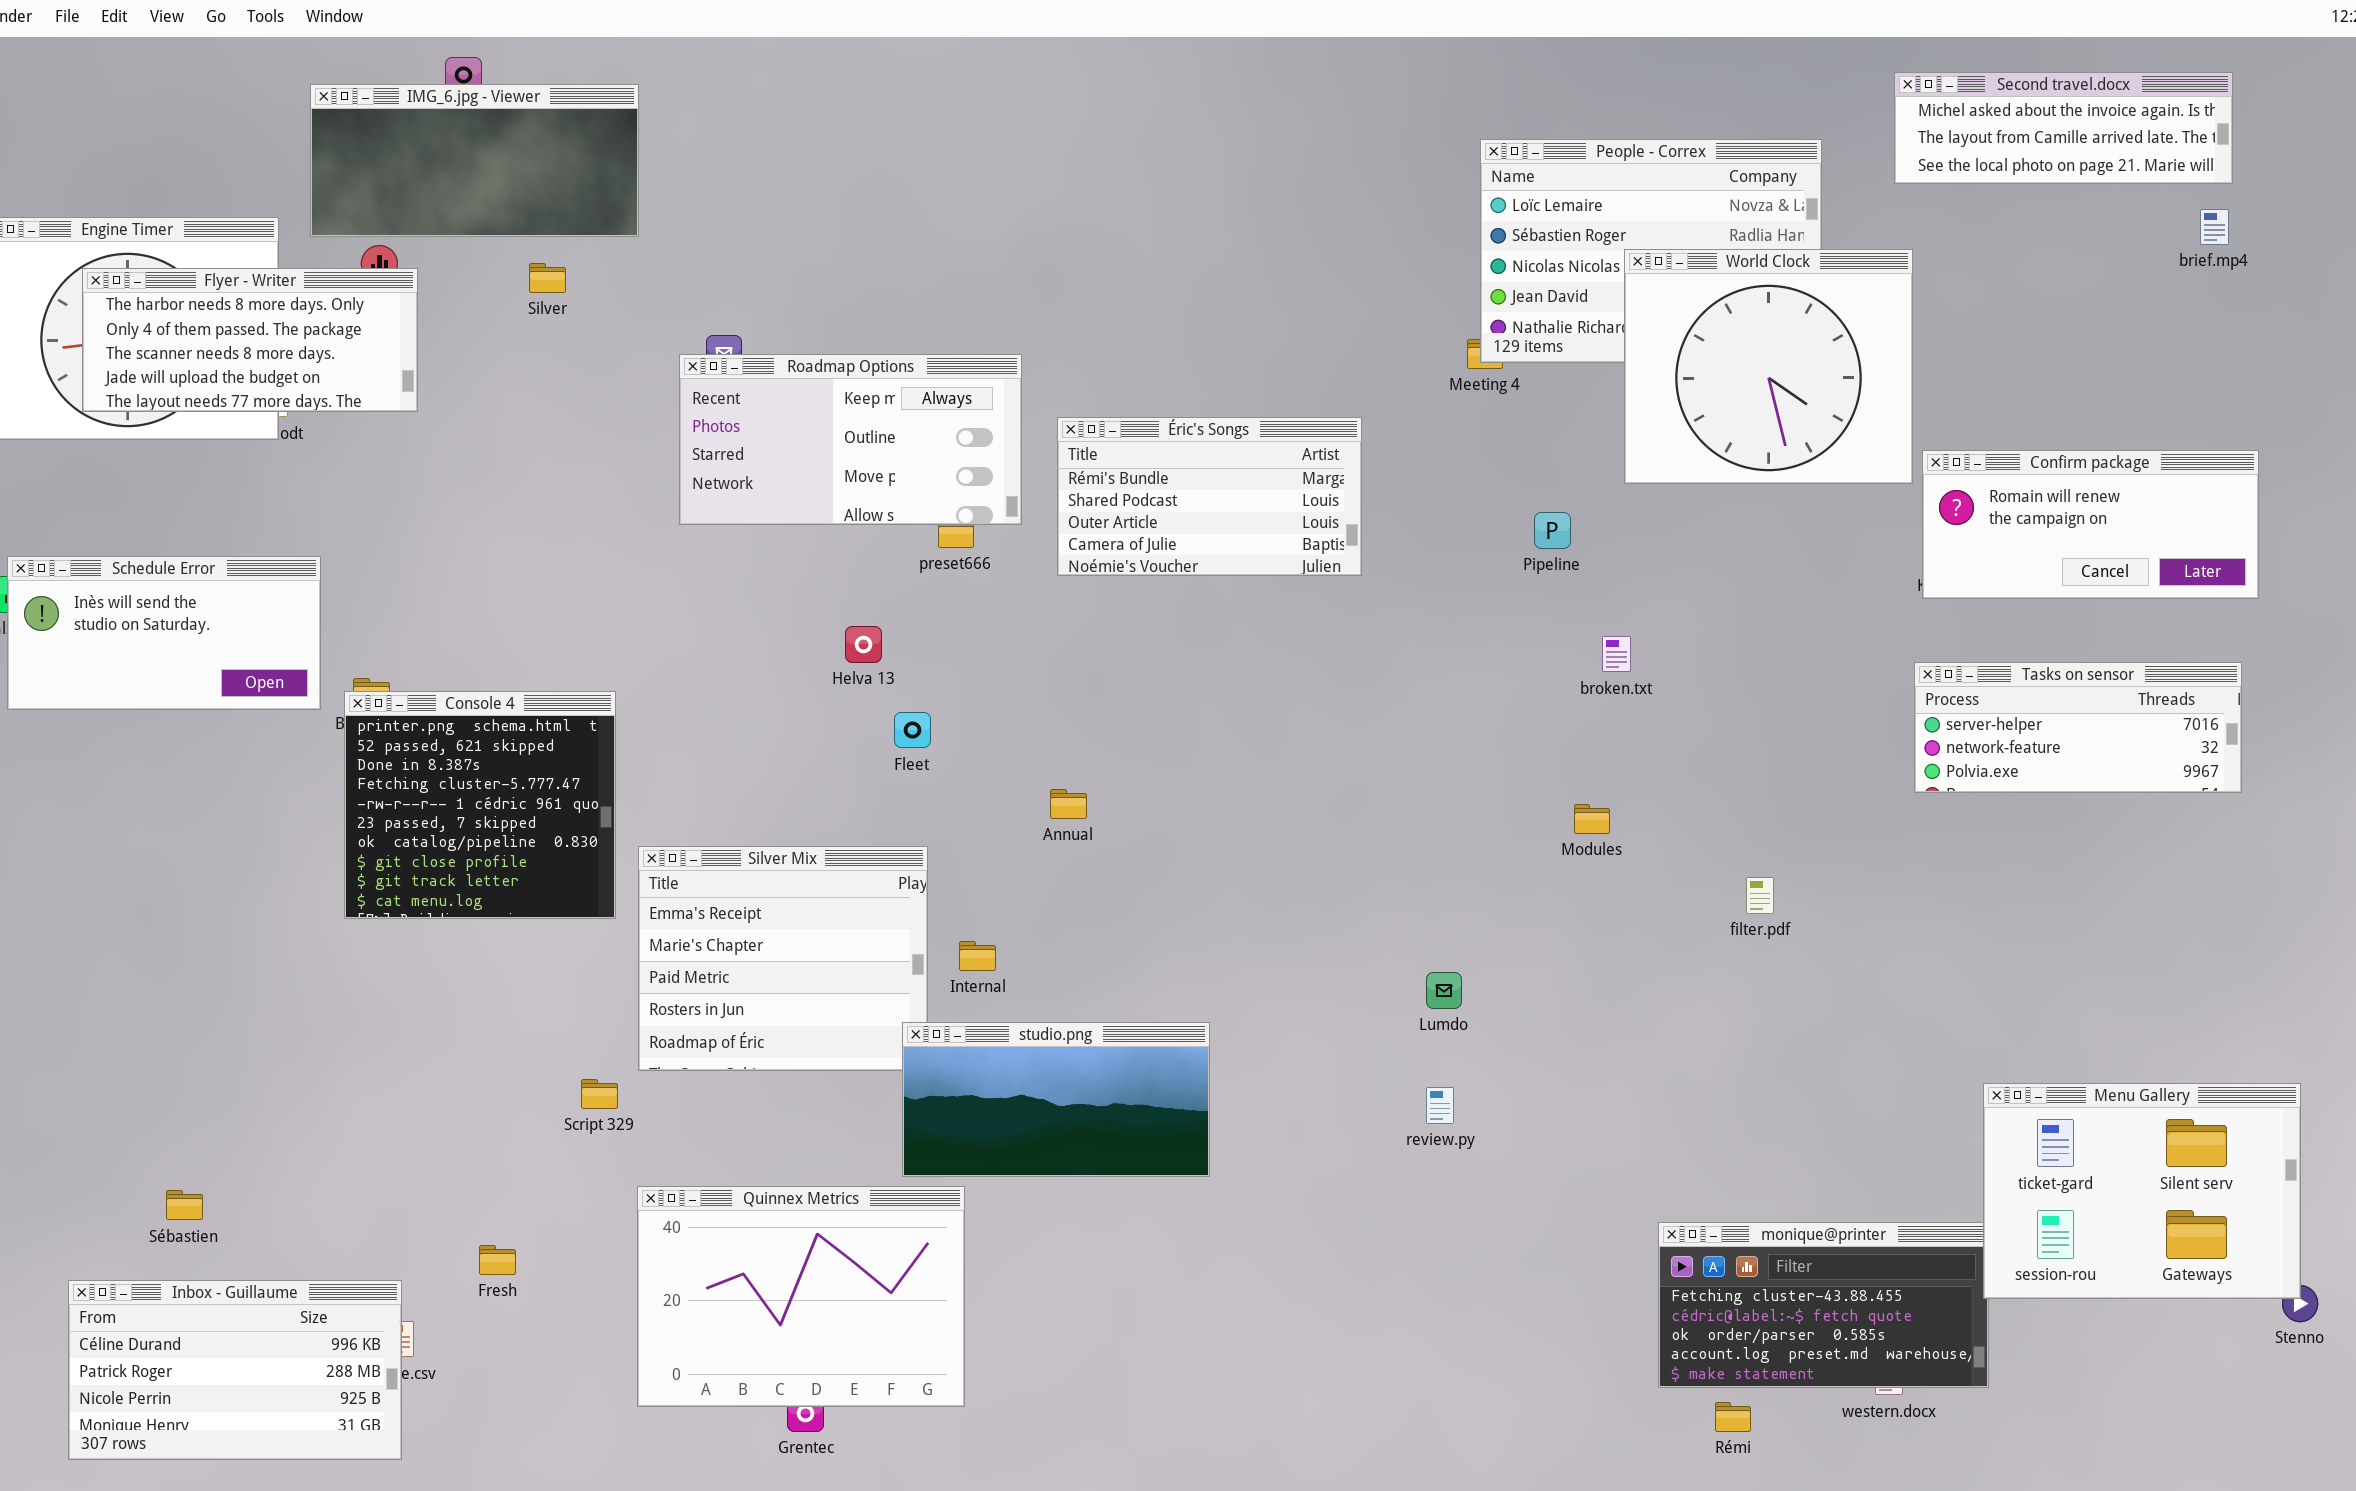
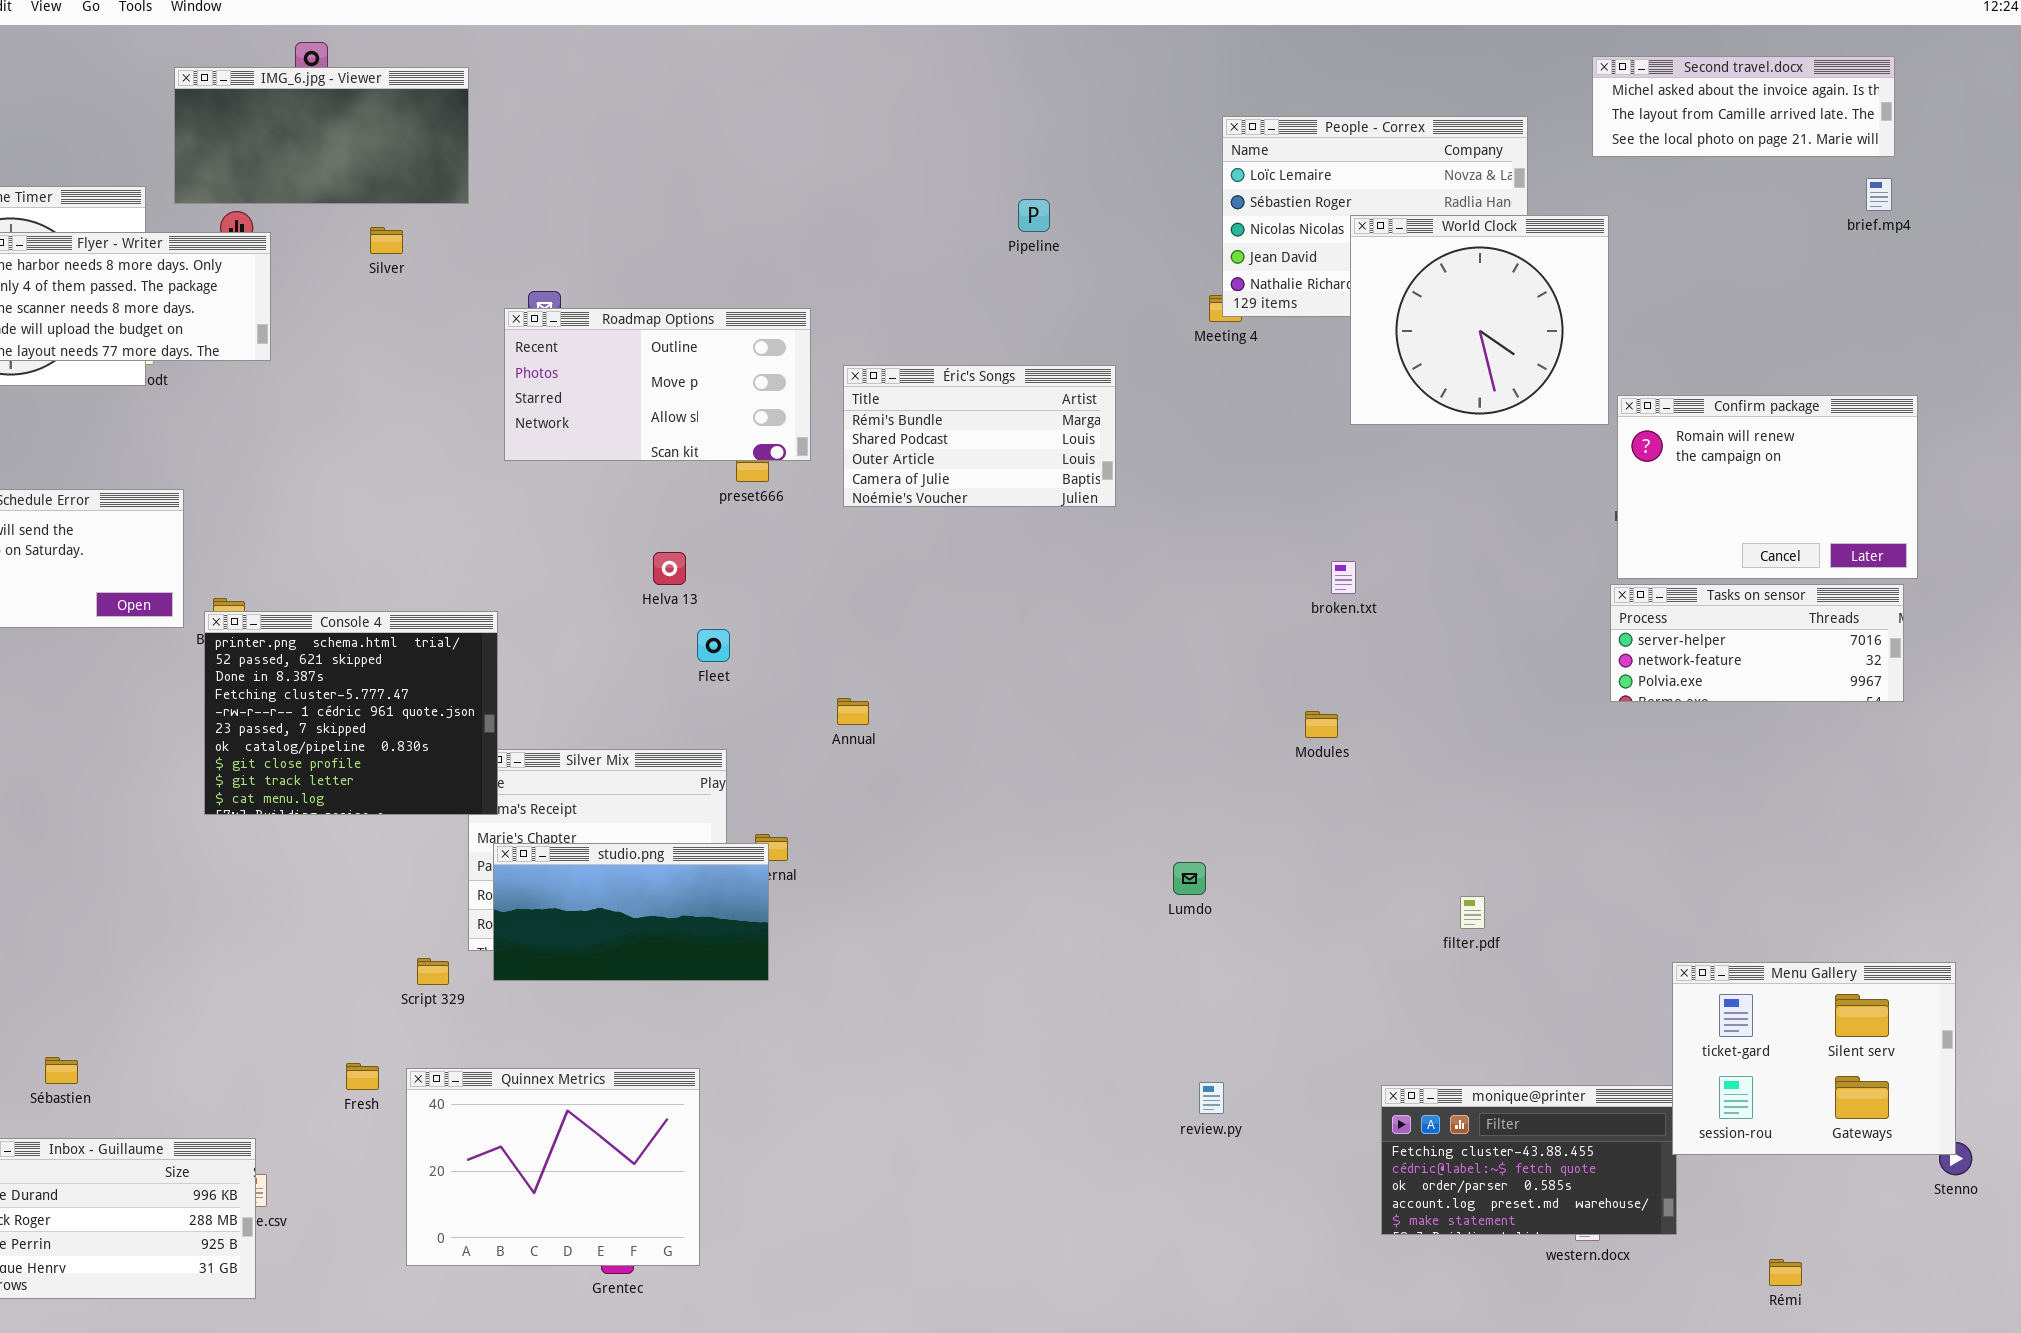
Roadmap Options: [679,354,1022,525] -> [504,308,811,461], scrolled down 1 row
Confirm package: [1922,450,2259,599] -> [1617,395,1918,579], resized
Pipeline: [1534,512,1571,549] -> [1018,199,1050,232], moved
Console 4: [344,691,616,919] -> [204,611,498,815], resized
filter.pdf: [1746,877,1774,914] -> [1460,896,1485,929], moved
studio.png: [902,1022,1210,1177] -> [493,843,769,981], moved
review.py: [1426,1087,1454,1124] -> [1199,1082,1224,1114], moved
Quinnex Metrics: [637,1186,965,1407] -> [406,1068,700,1266], moved
Fresh: [479,1245,516,1275] -> [346,1063,379,1090], moved
Rémi: [1715,1402,1751,1432] -> [1769,1259,1802,1286], moved

